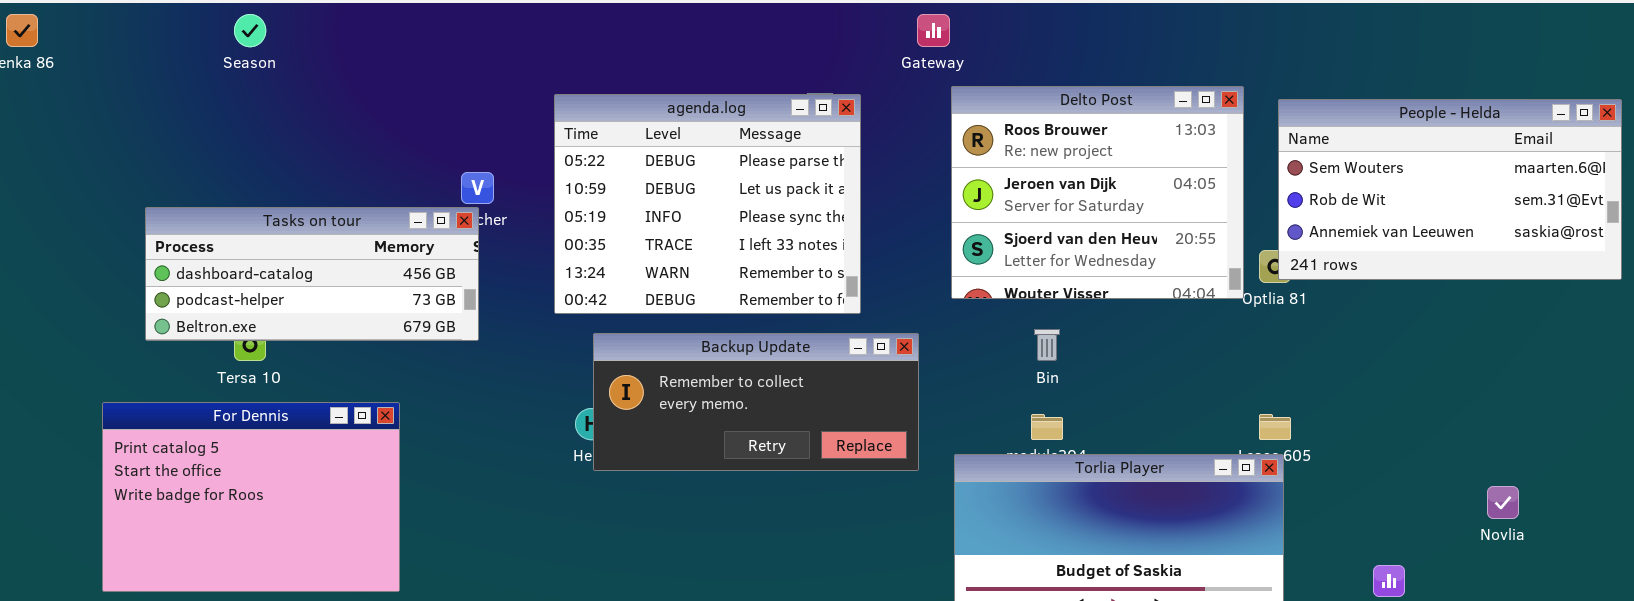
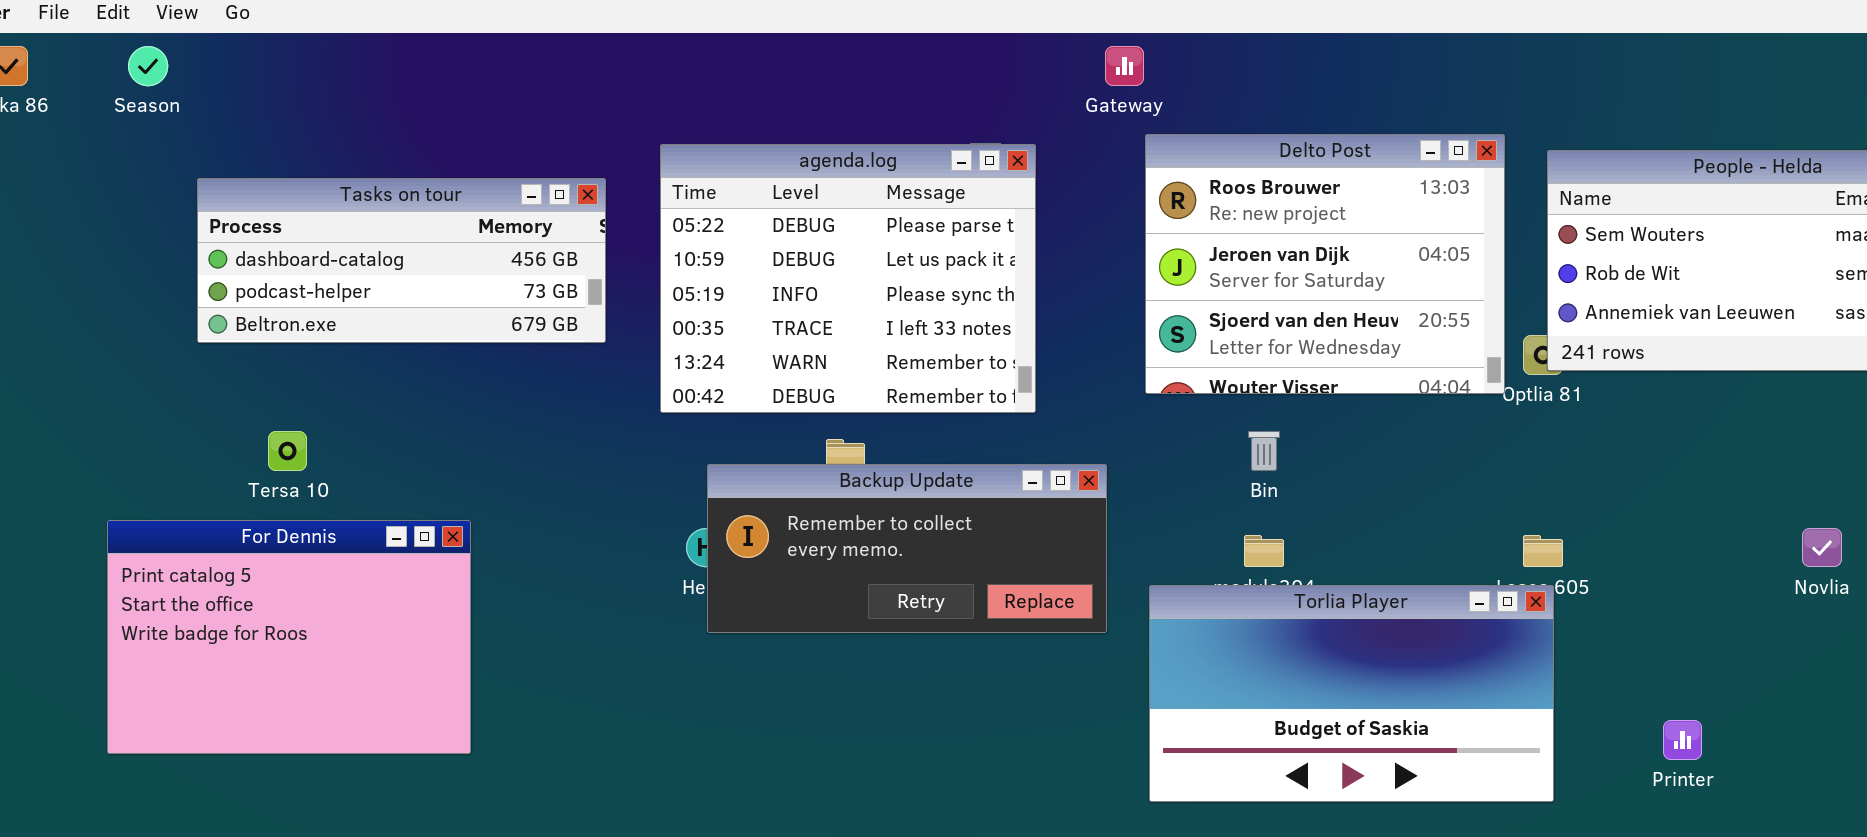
Season: [234,14,266,47] -> [128,46,168,86], moved
Tasks on tour: [145,207,479,341] -> [197,178,606,343], moved
Backup Update: [593,333,919,471] -> [707,464,1107,633], moved
Novlia: [1487,486,1519,519] -> [1802,528,1842,567], moved

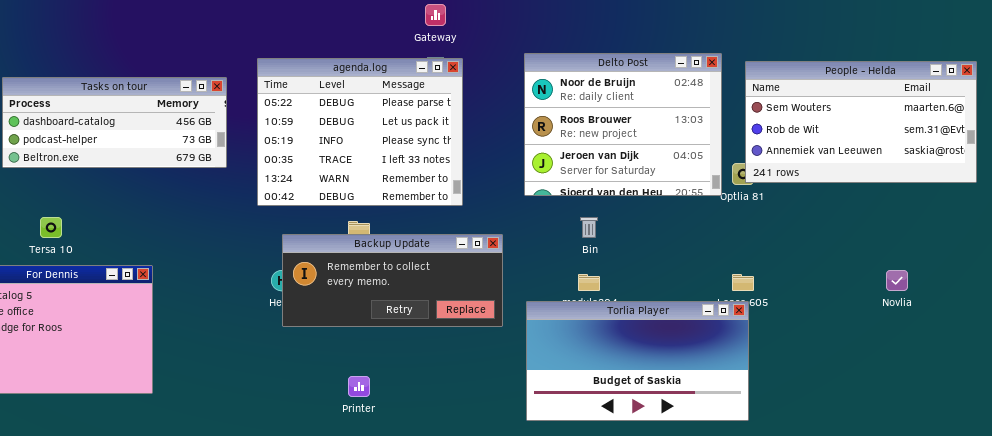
Gateway: [1105,46,1144,86] -> [425,4,446,26], moved
Delto Post: [1145,134,1505,394] -> [524,53,722,196], scrolled up 1 row
Printer: [1663,720,1702,760] -> [348,376,370,397], moved

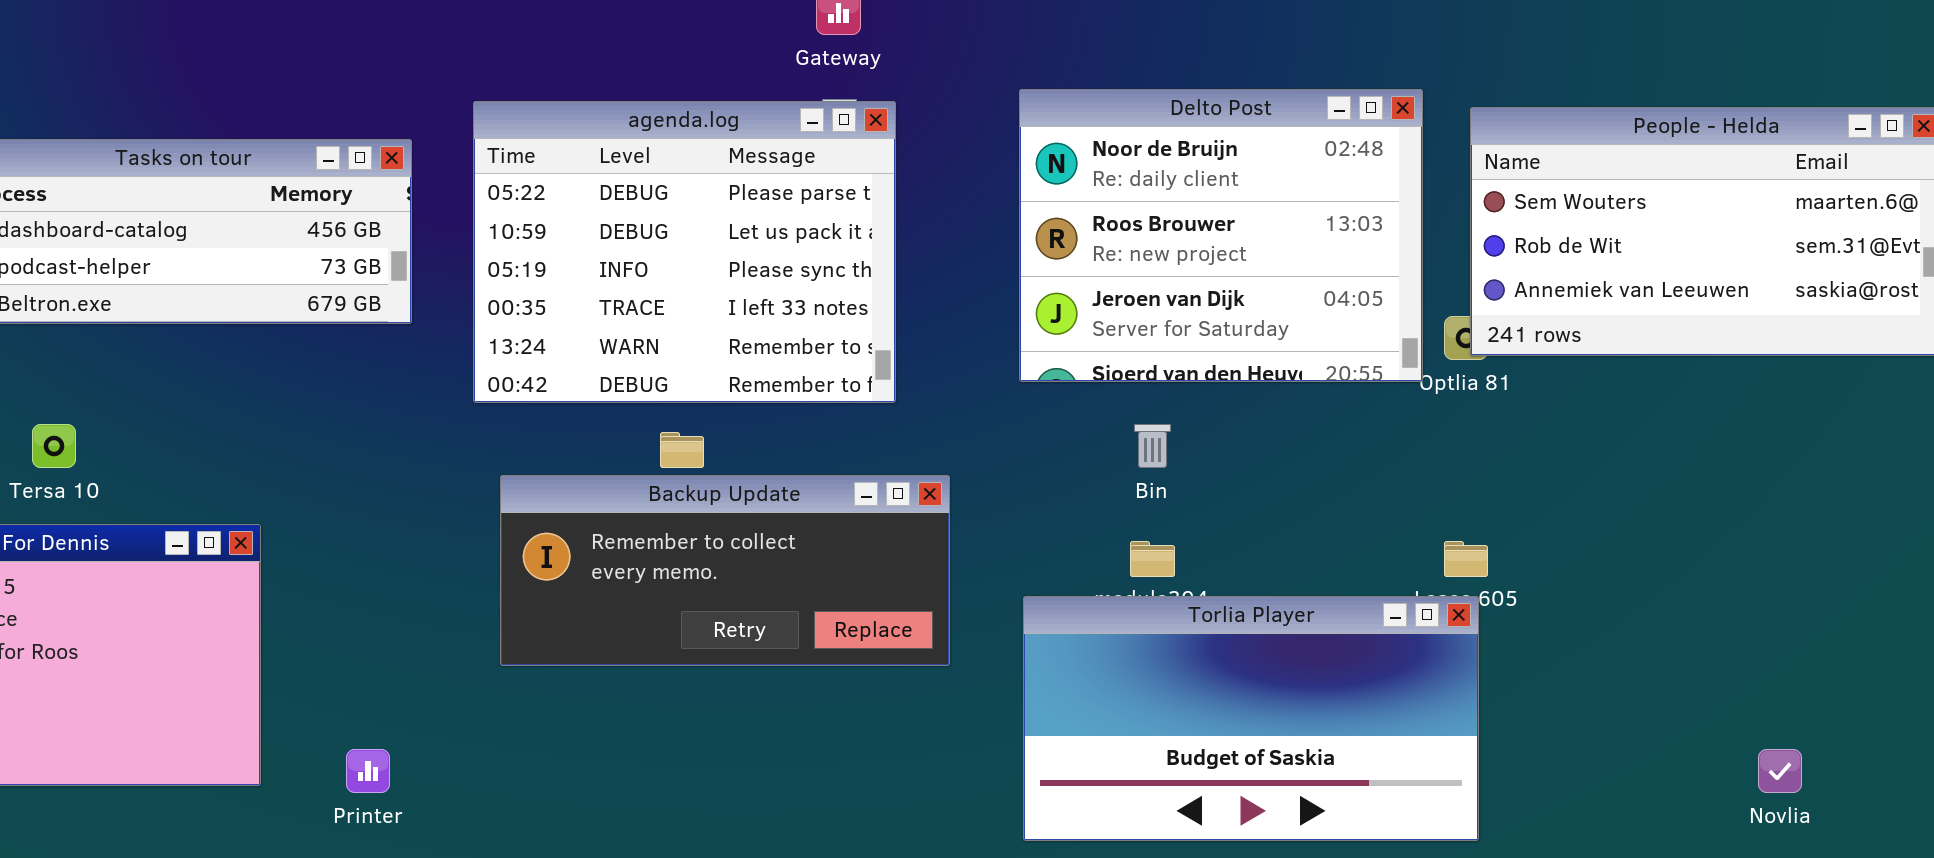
Backup Update: [282,234,503,327] -> [500,475,950,666], moved
Novlia: [886,270,908,291] -> [1758,749,1802,793], moved
Printer: [348,376,370,397] -> [346,749,390,793], moved

